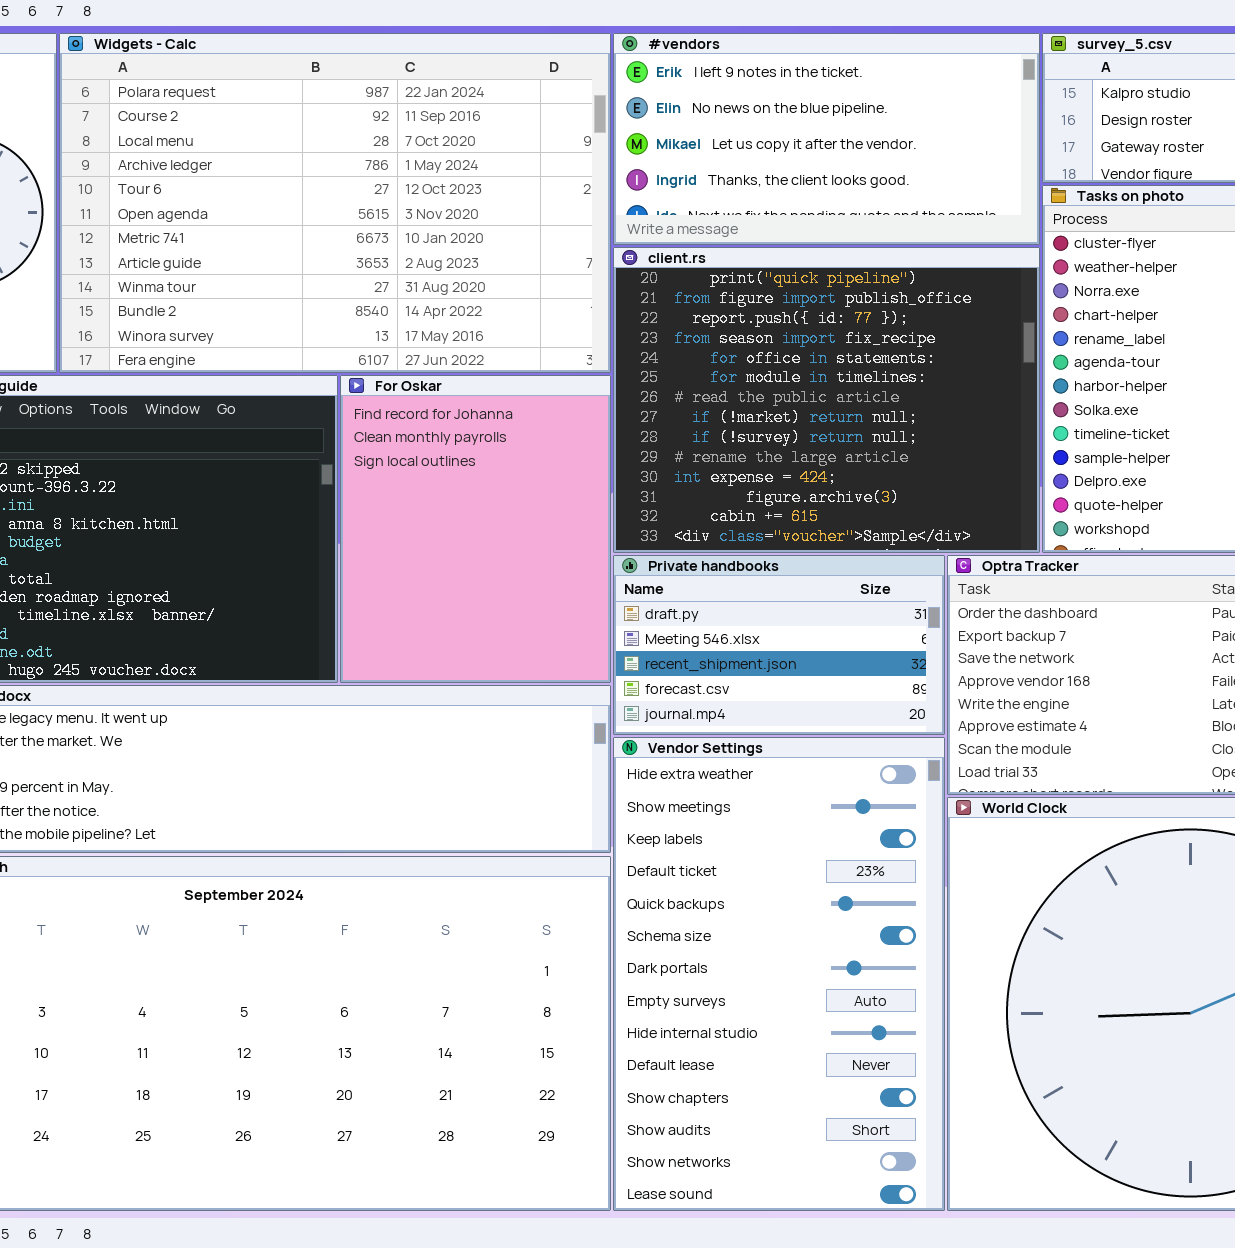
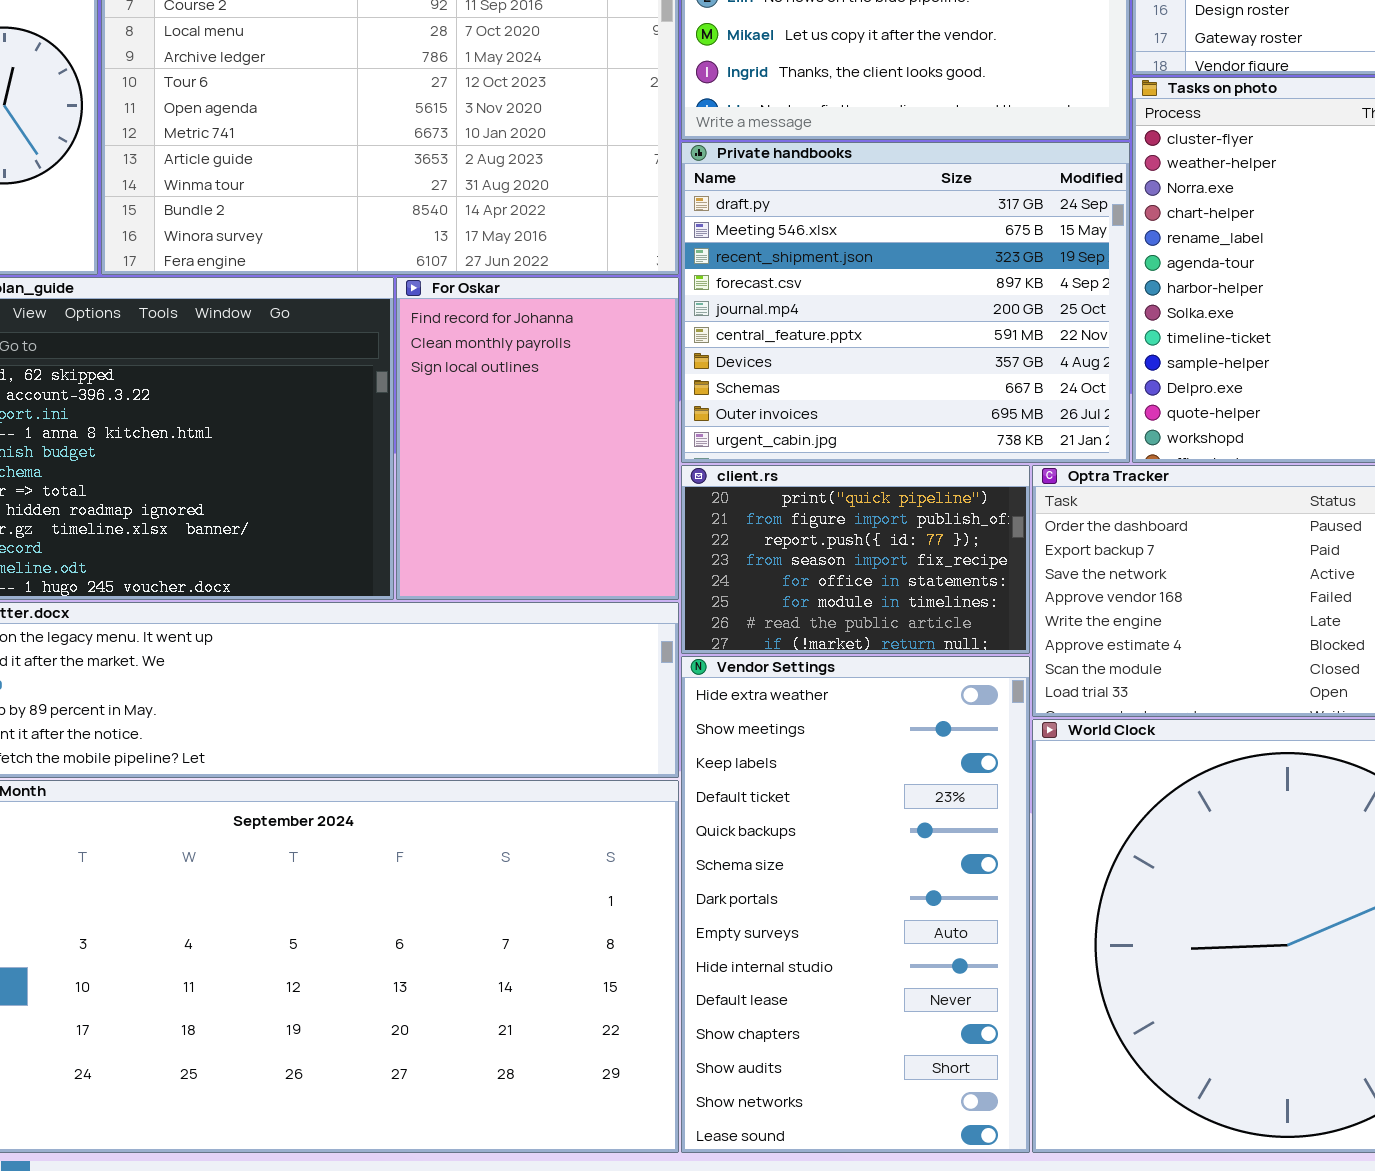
client.rs: [613,247,1040,553] -> [681,465,1030,654], moved, resized
Private handbooks: [613,555,945,735] -> [681,142,1130,463], moved, resized

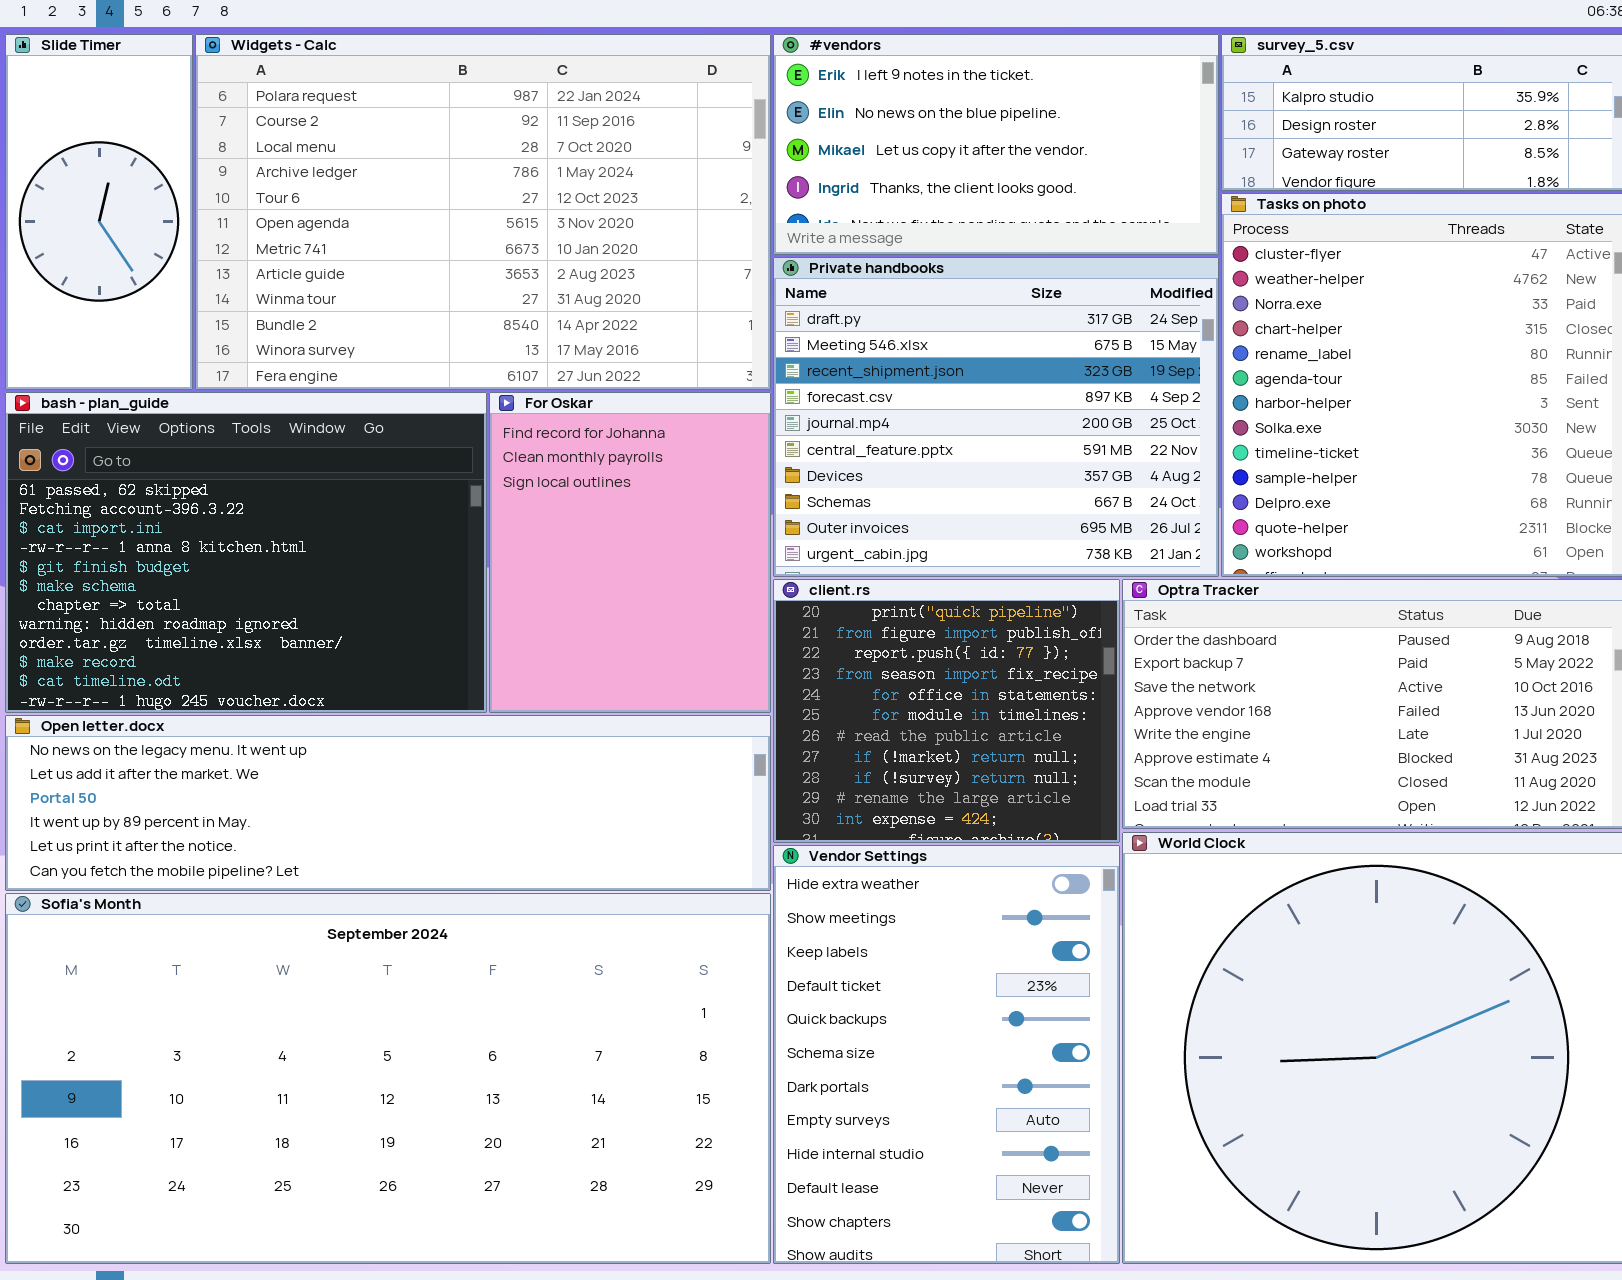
client.rs: [681,465,1030,654] -> [773,579,1120,843], resized
Vendor Settings: [681,656,1030,1153] -> [773,845,1120,1264], resized

